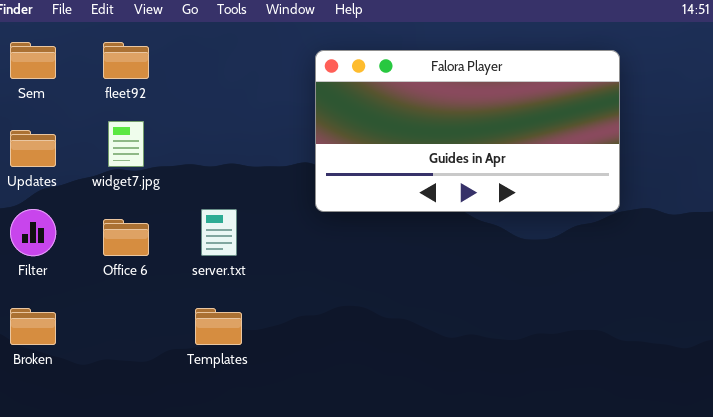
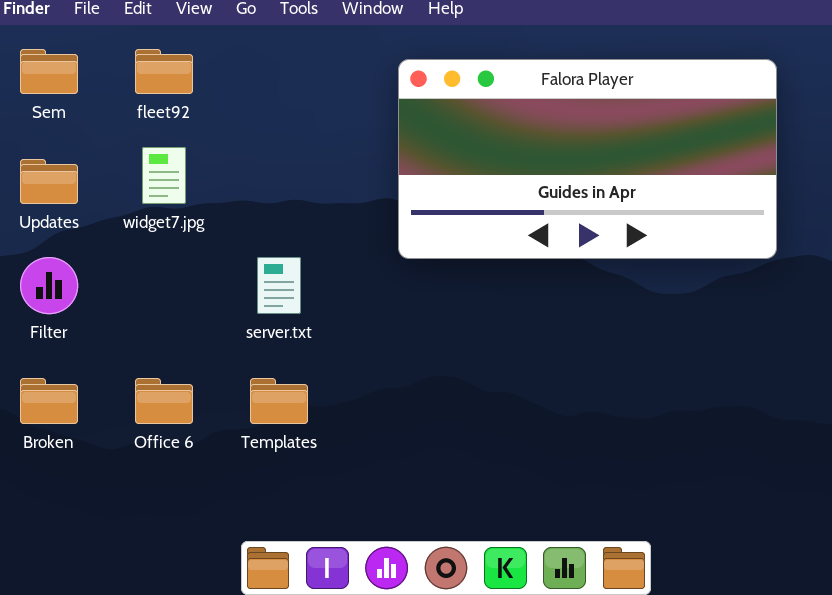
Office 6: [103,219,149,256] -> [135,378,193,424], moved

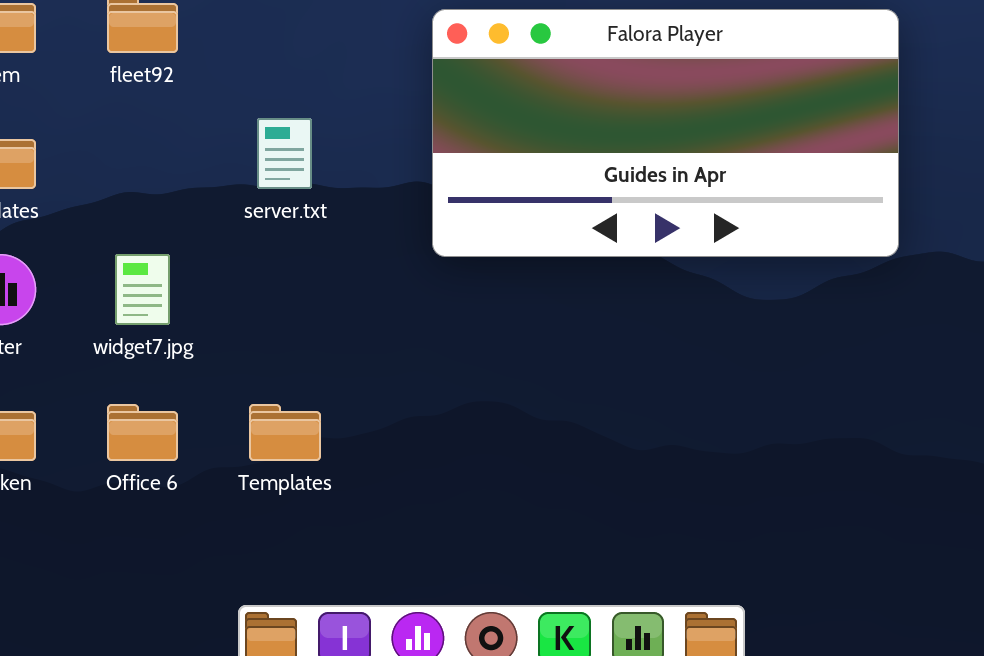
widget7.jpg: [142,147,186,204] -> [115,254,170,325], moved
server.txt: [257,257,301,314] -> [257,118,312,189], moved

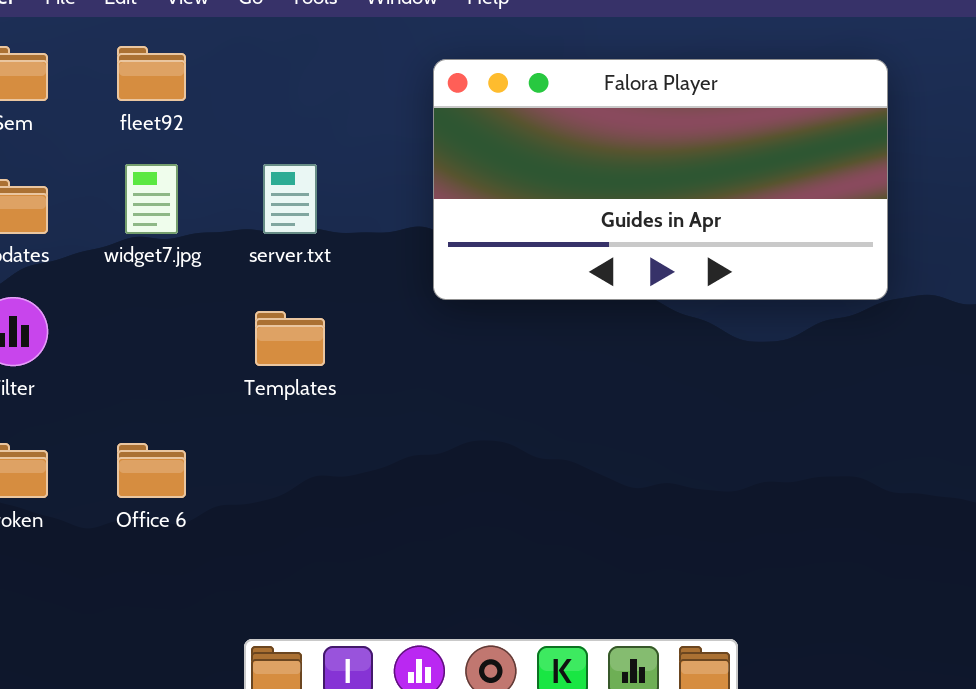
widget7.jpg: [115,254,170,325] -> [125,164,178,234], moved
Templates: [249,404,321,461] -> [255,311,325,366], moved

